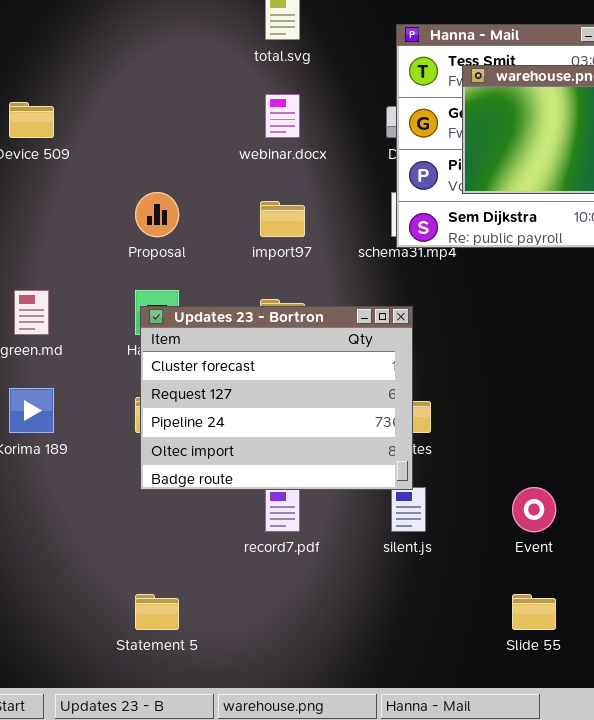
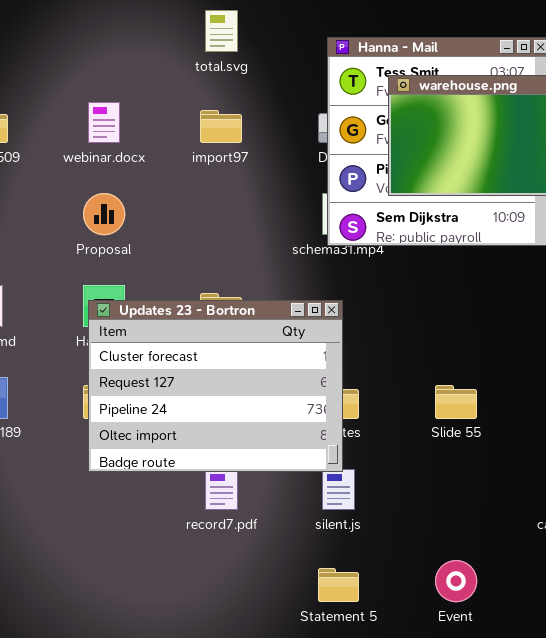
webinar.docx: [265,94,300,138] -> [88,102,120,143], moved
import97: [260,201,305,237] -> [200,110,242,143], moved
Event: [512,487,556,532] -> [435,560,477,602], moved
Statement 5: [135,594,179,630] -> [318,568,359,602], moved
Slide 55: [512,594,556,630] -> [435,385,477,419], moved

